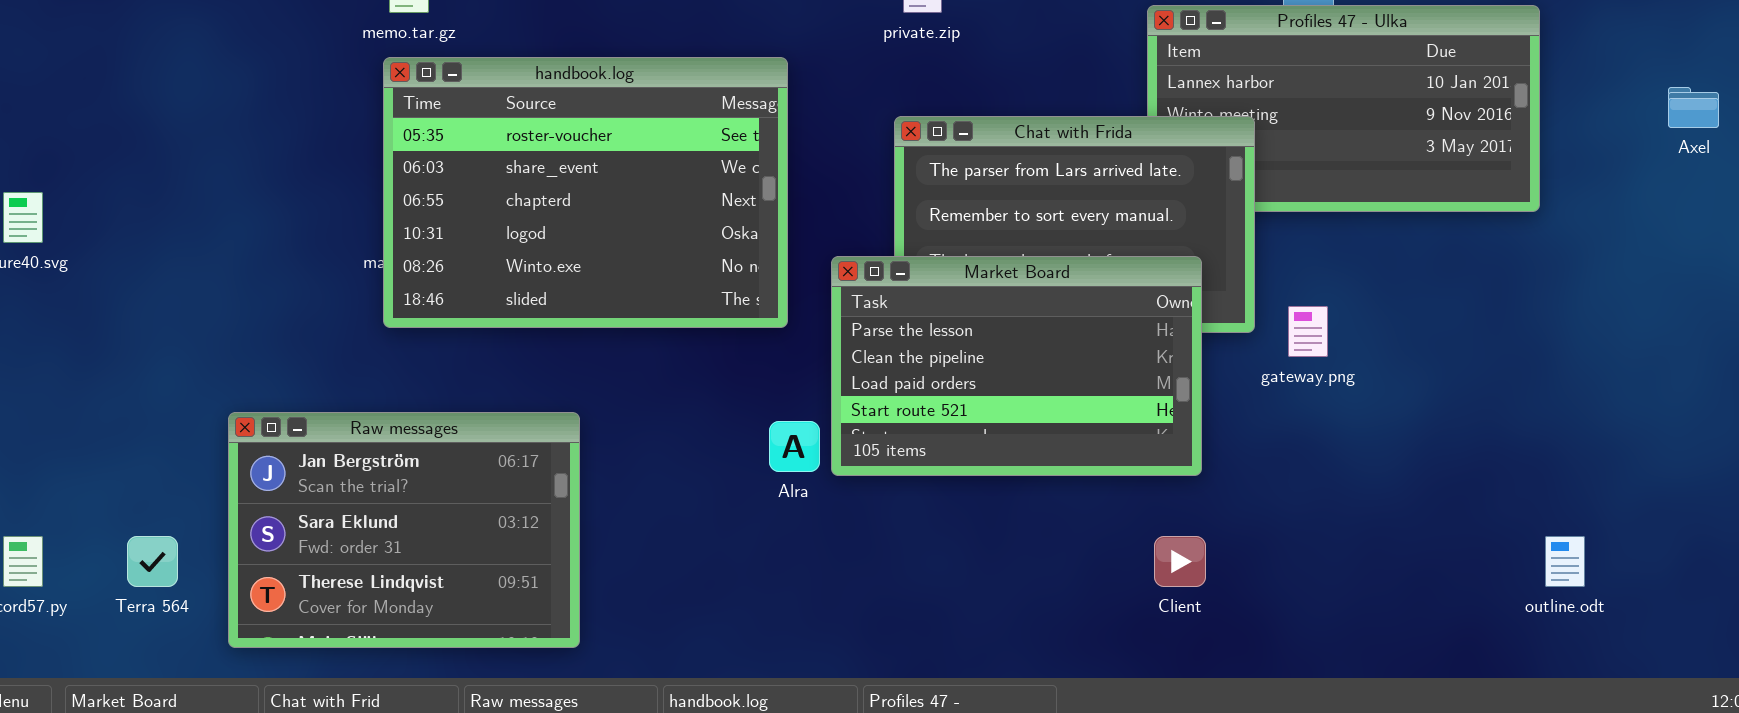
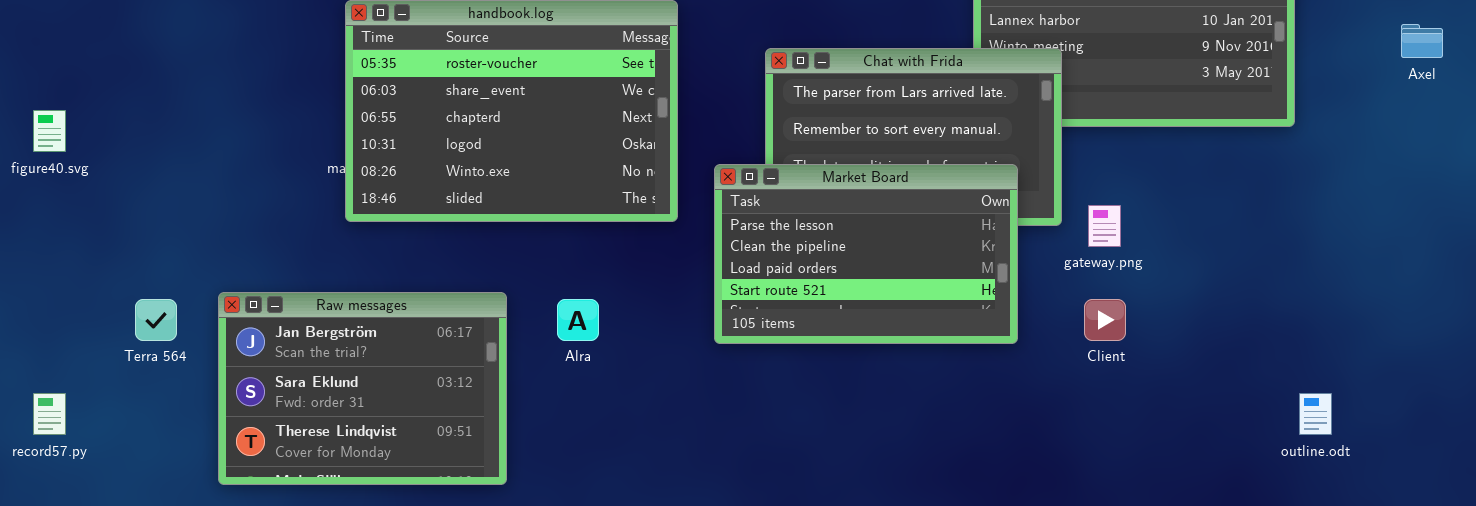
Alra: [769,421,820,472] -> [557,299,599,341], moved
Terra 564: [127,536,178,587] -> [135,299,177,341], moved
Client: [1154,536,1206,587] -> [1084,299,1126,341], moved

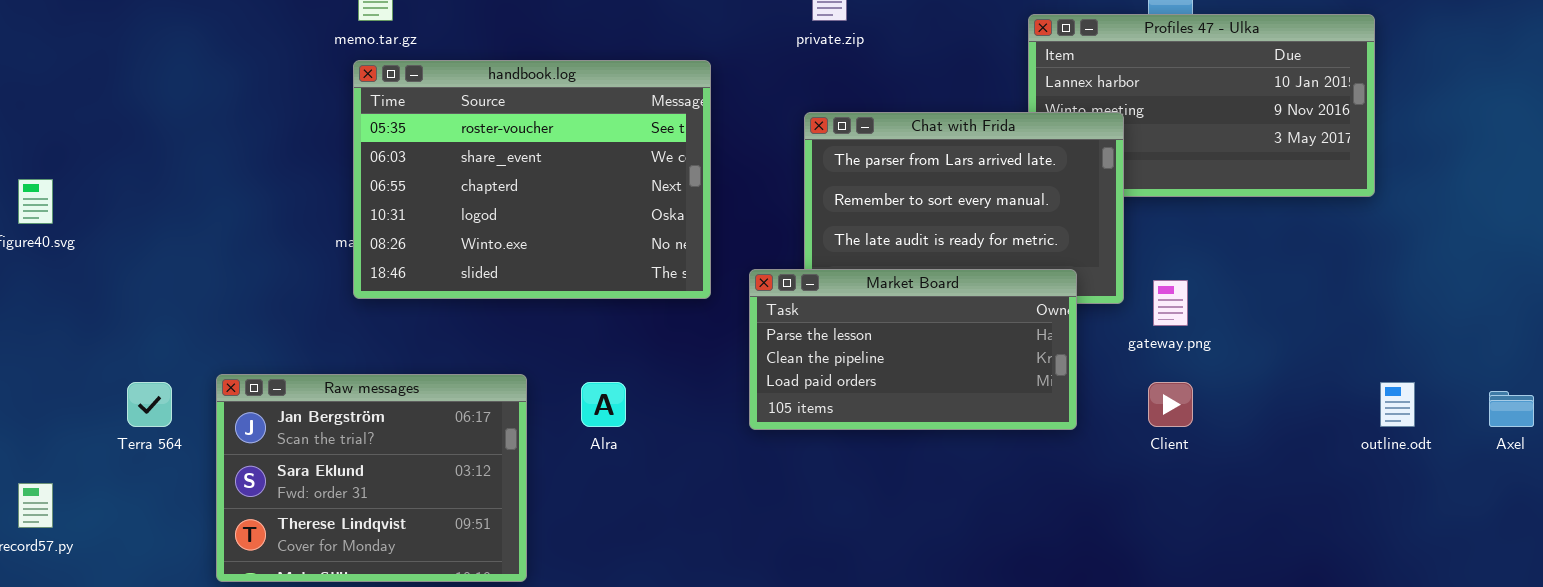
Axel: [1401,24,1443,58] -> [1489,391,1534,427], moved
Market Board: [714,164,1018,344] -> [749,269,1077,430], resized
outline.odt: [1299,393,1332,435] -> [1380,382,1415,427], moved

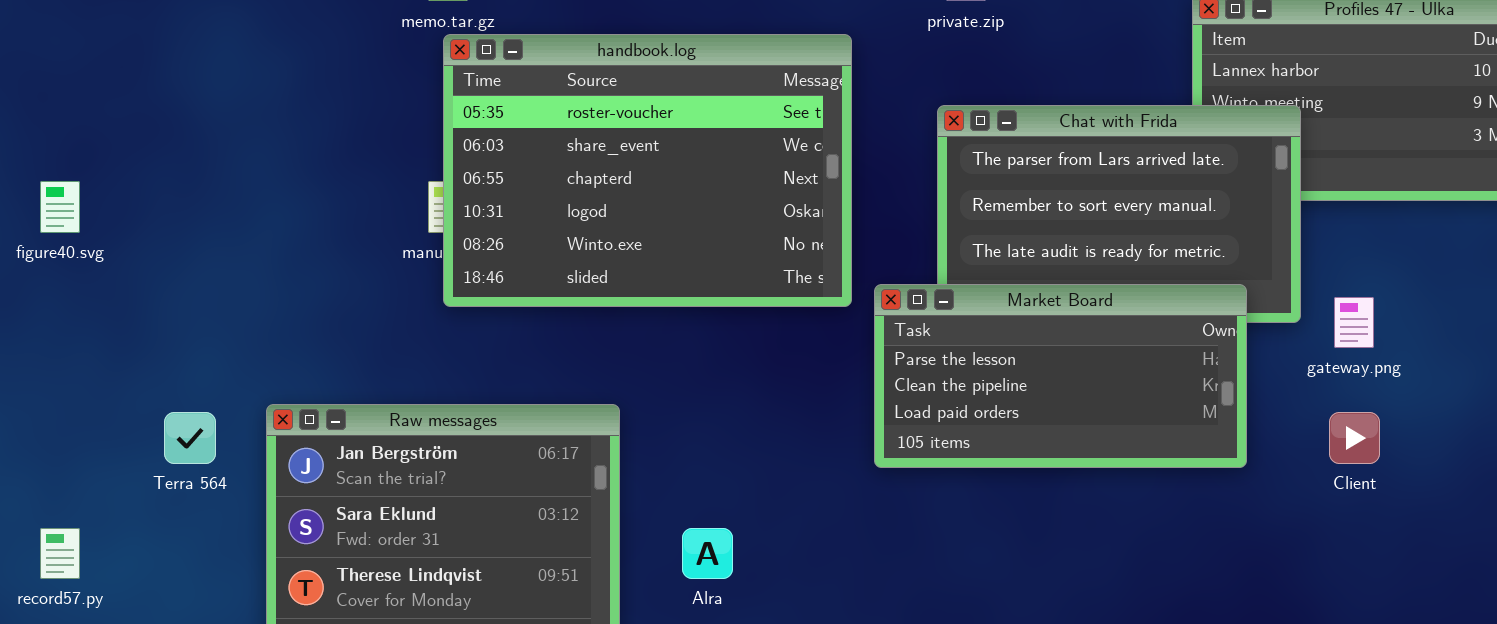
handbook.log: [353,60,711,299] -> [443,34,852,307], moved
Alra: [581,382,626,427] -> [682,528,733,579], moved

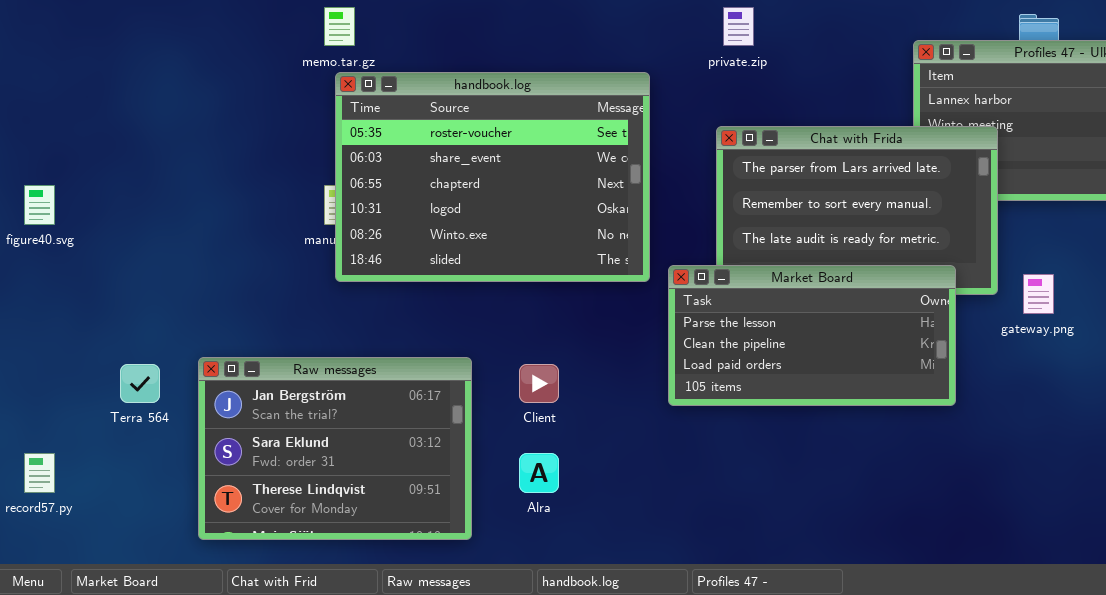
Client: [1329,412,1380,464] -> [519,364,559,403], moved

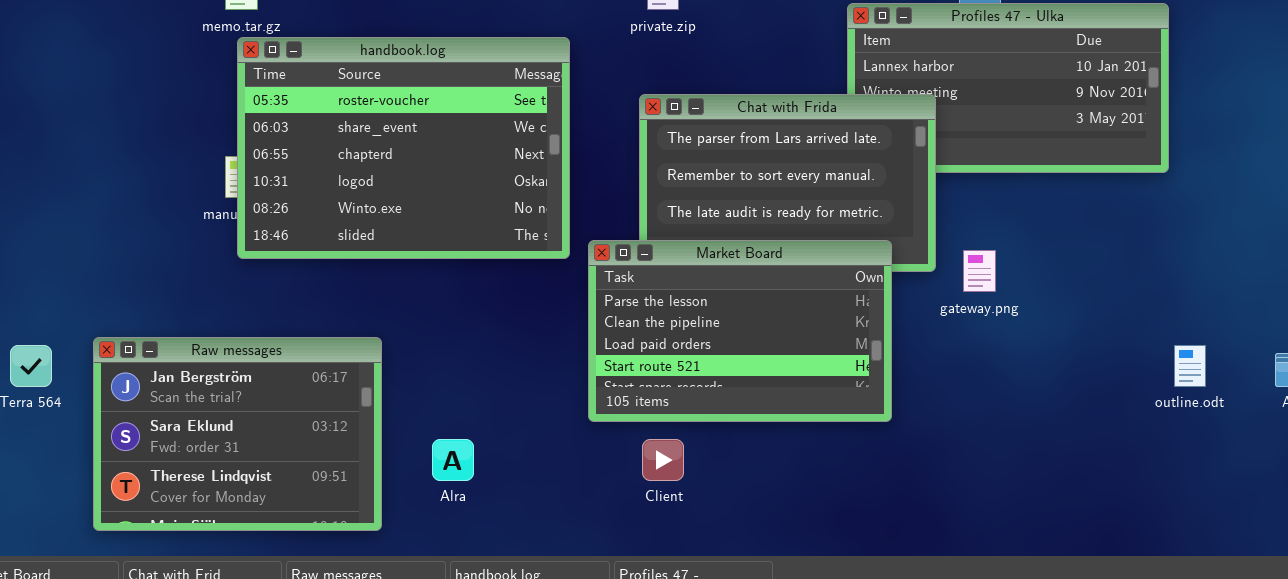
Market Board: [668,265,956,406] -> [588,240,892,422], resized
Client: [519,364,559,403] -> [642,439,684,481], moved

